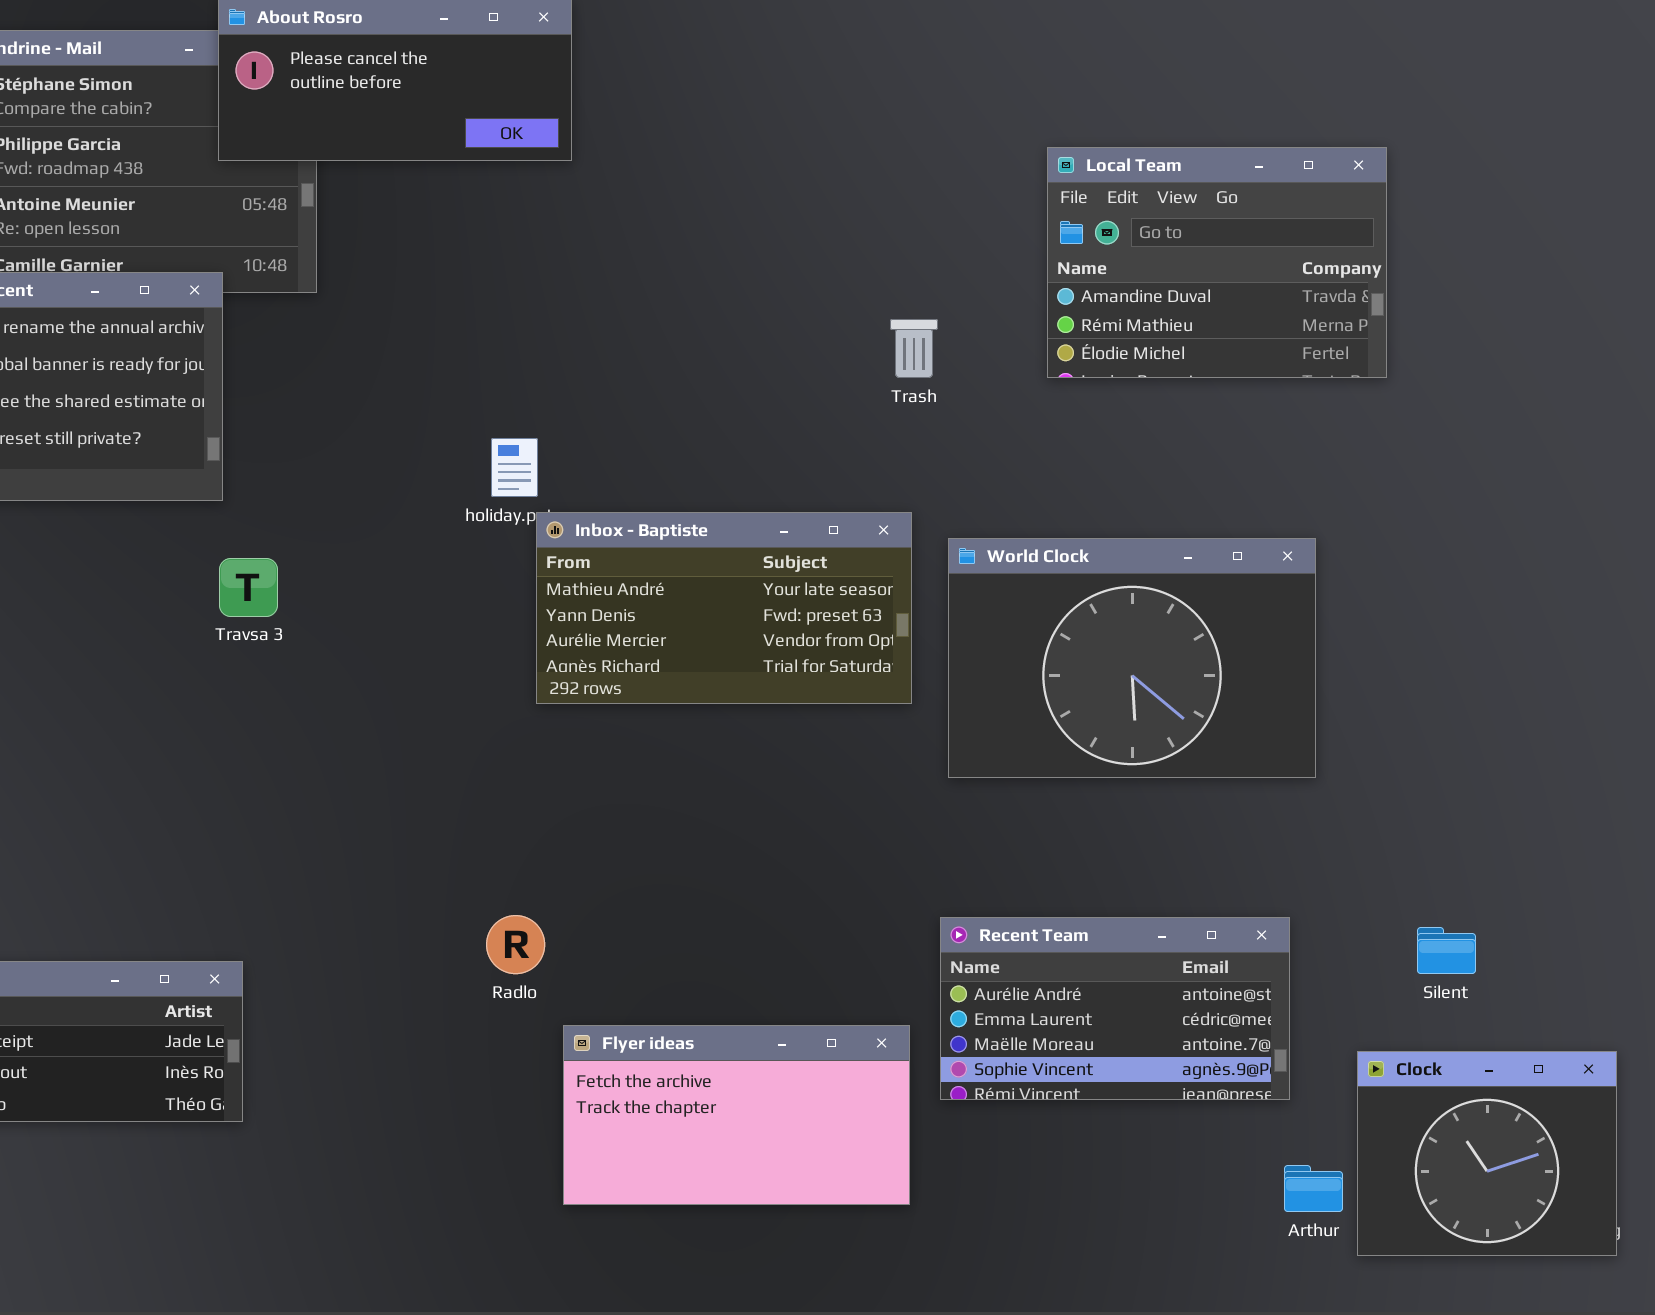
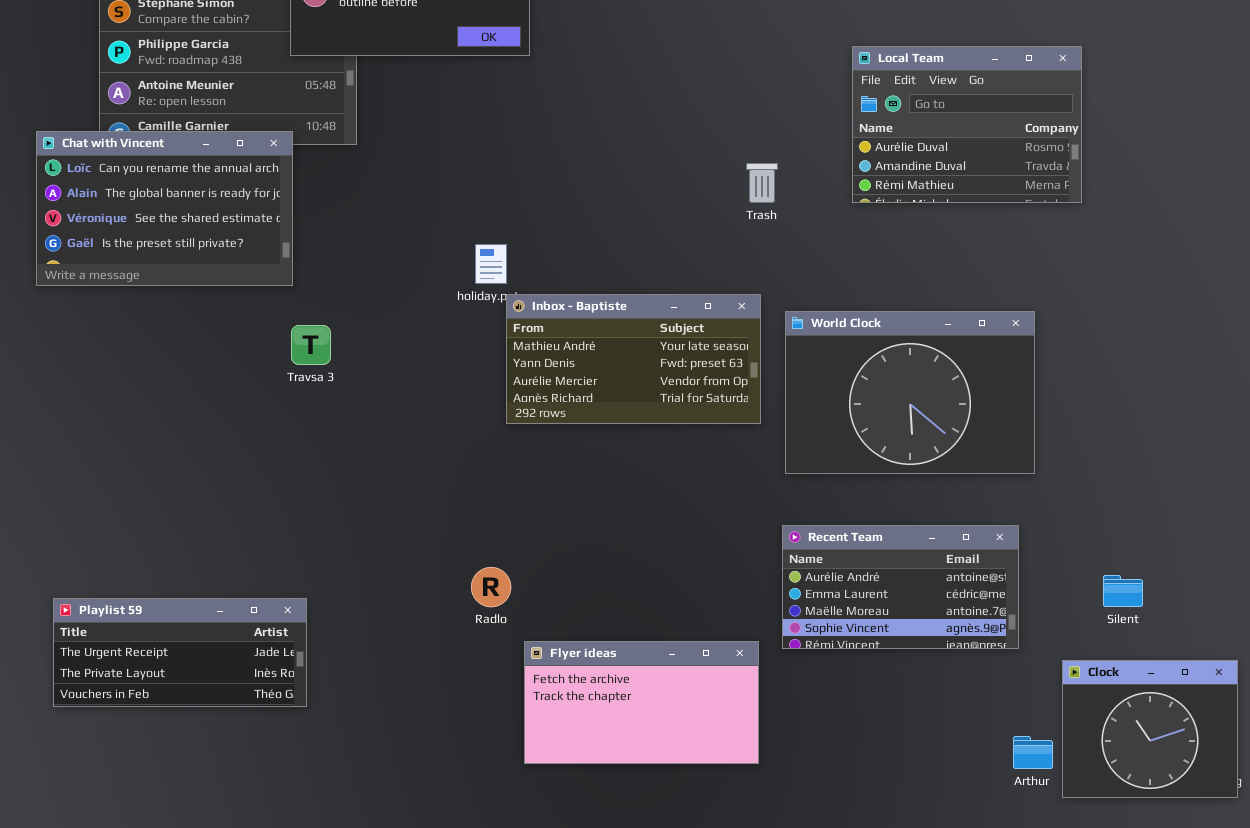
Local Team: [1047,147,1387,378] -> [852,46,1082,203], scrolled up 1 row
Recent Team: [940,917,1290,1100] -> [782,525,1019,649], moved

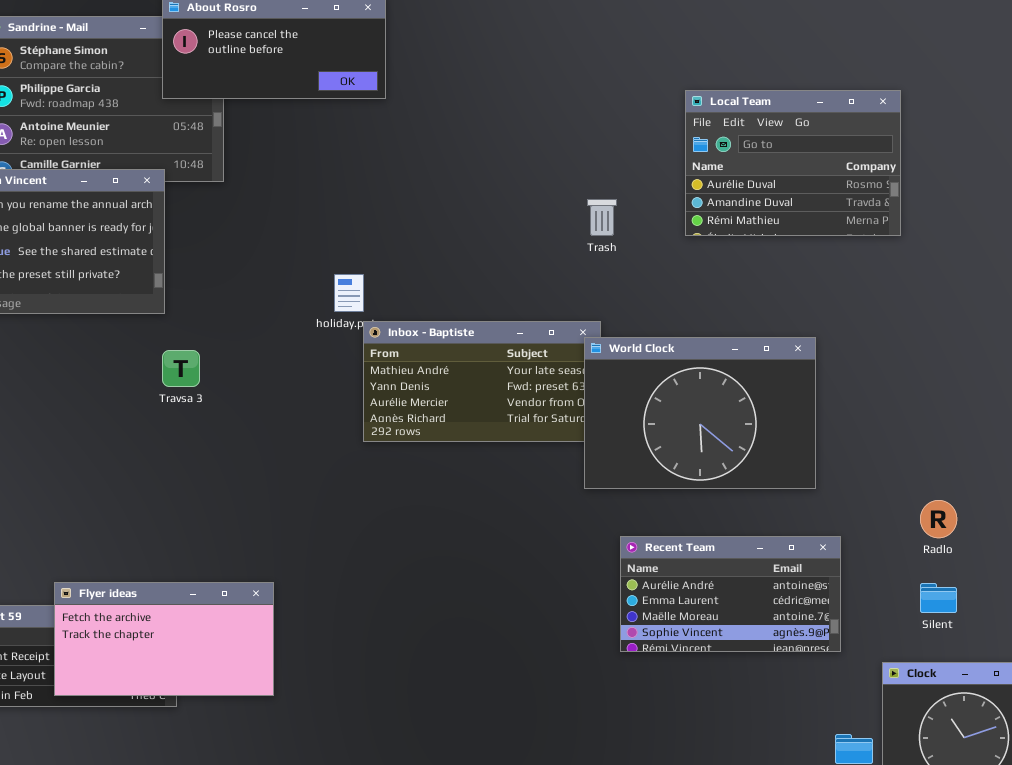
World Clock: [785,311,1035,474] -> [584,337,816,489], moved
Radlo: [471,567,511,607] -> [920,500,957,538], moved
Flyer ideas: [524,641,759,764] -> [54,582,274,696], moved

